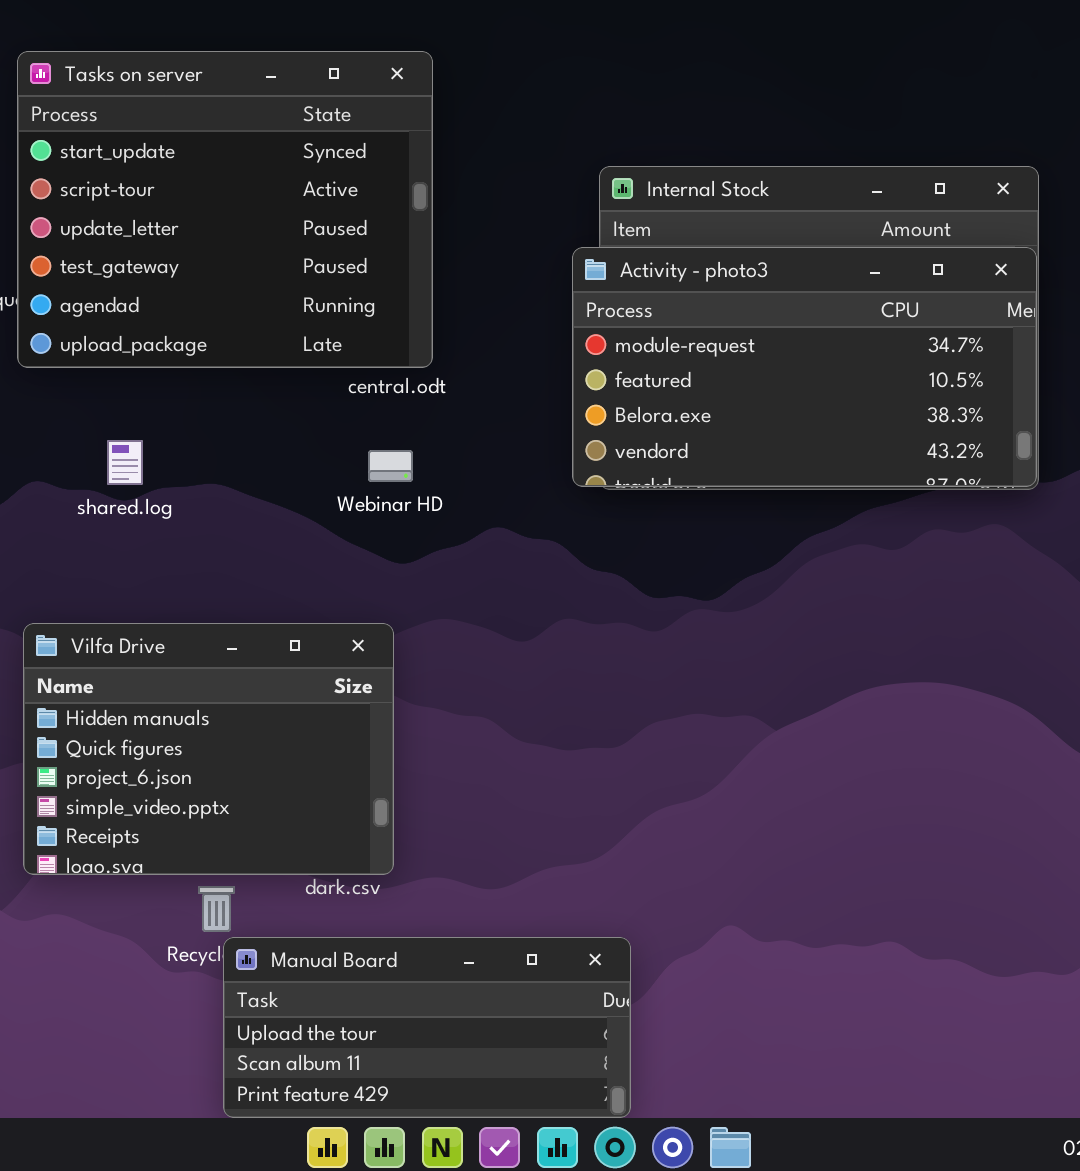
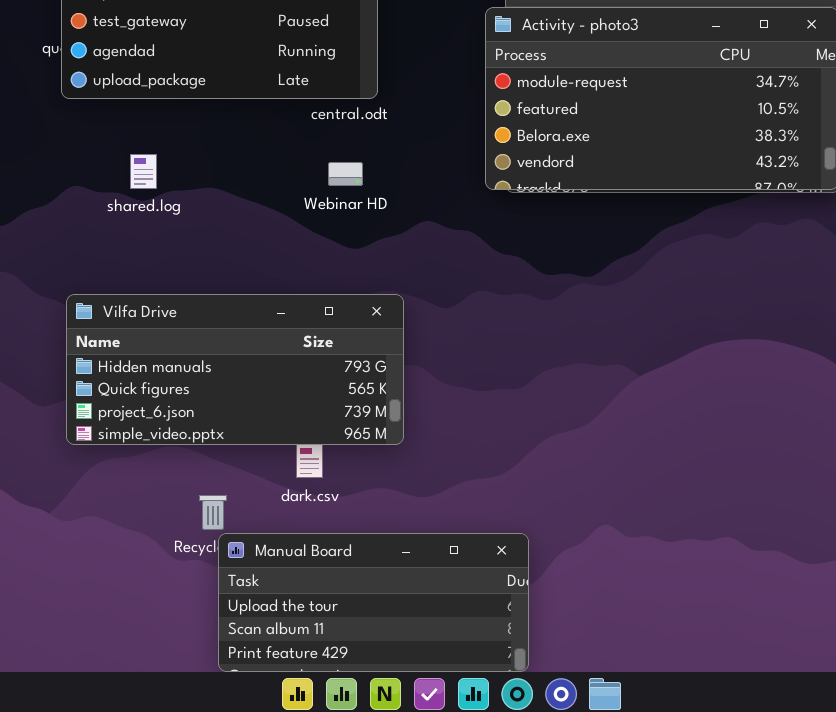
Vilfa Drive: [23,623,394,875] -> [66,294,404,445], resized

